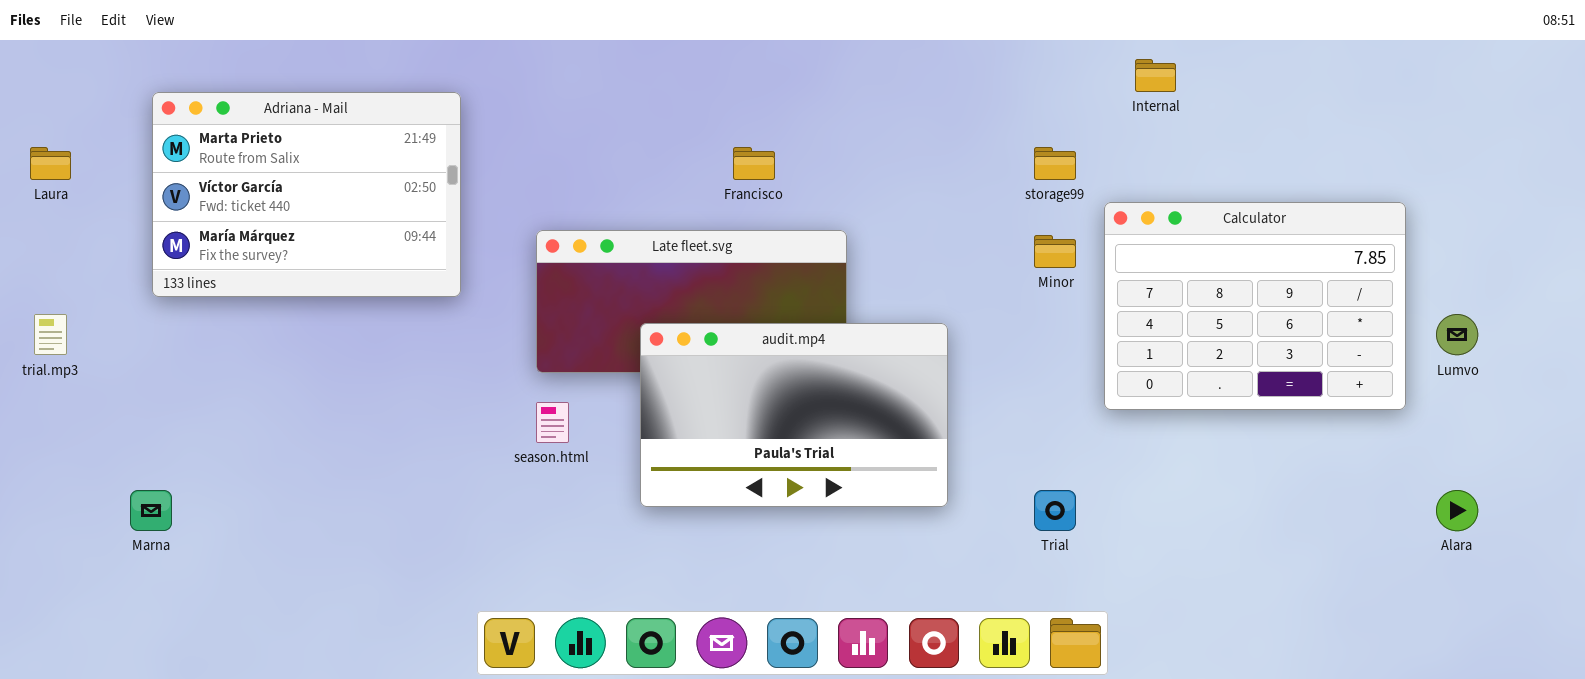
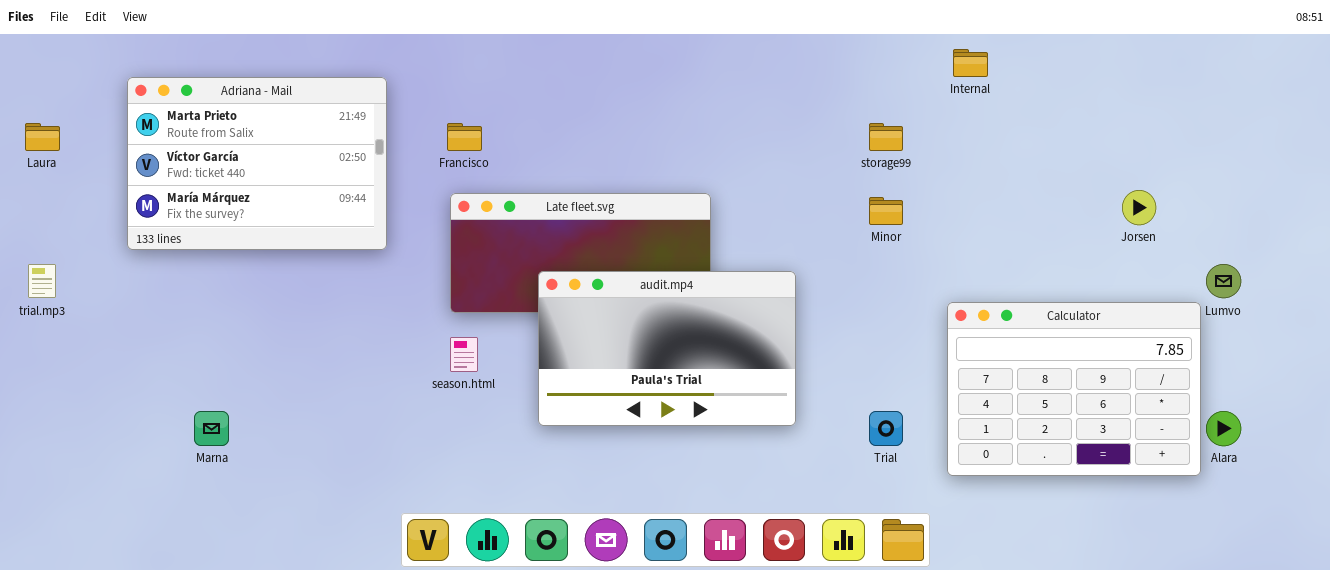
Francisco: [733,147,775,180] -> [447,123,482,151], moved
Calculator: [1104,202,1406,410] -> [947,302,1201,476], moved
Marna: [130,490,172,531] -> [194,411,229,446], moved

